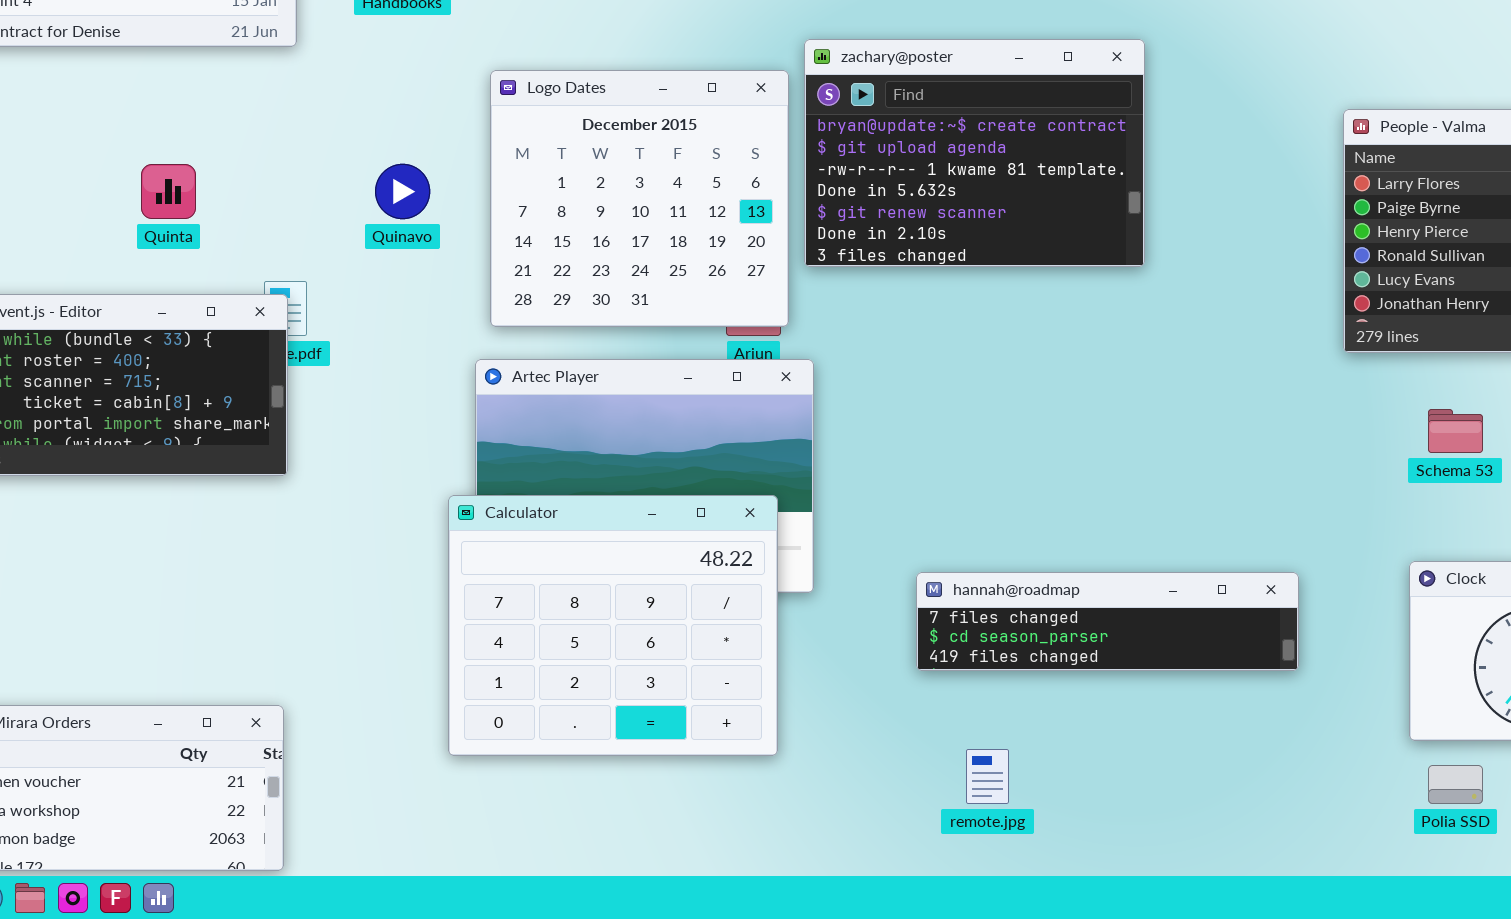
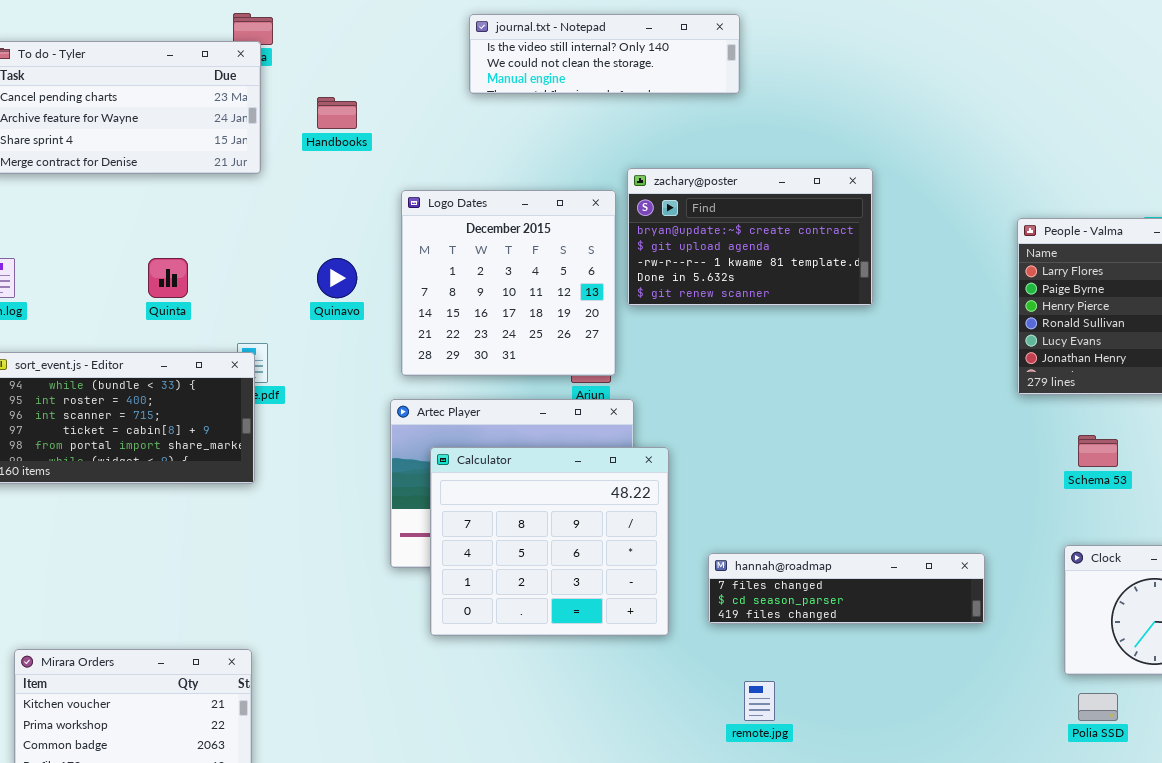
zachary@poster: [804,39,1145,267] -> [627,168,873,306], resized
Calculator: [448,495,778,756] -> [430,447,669,636], moved

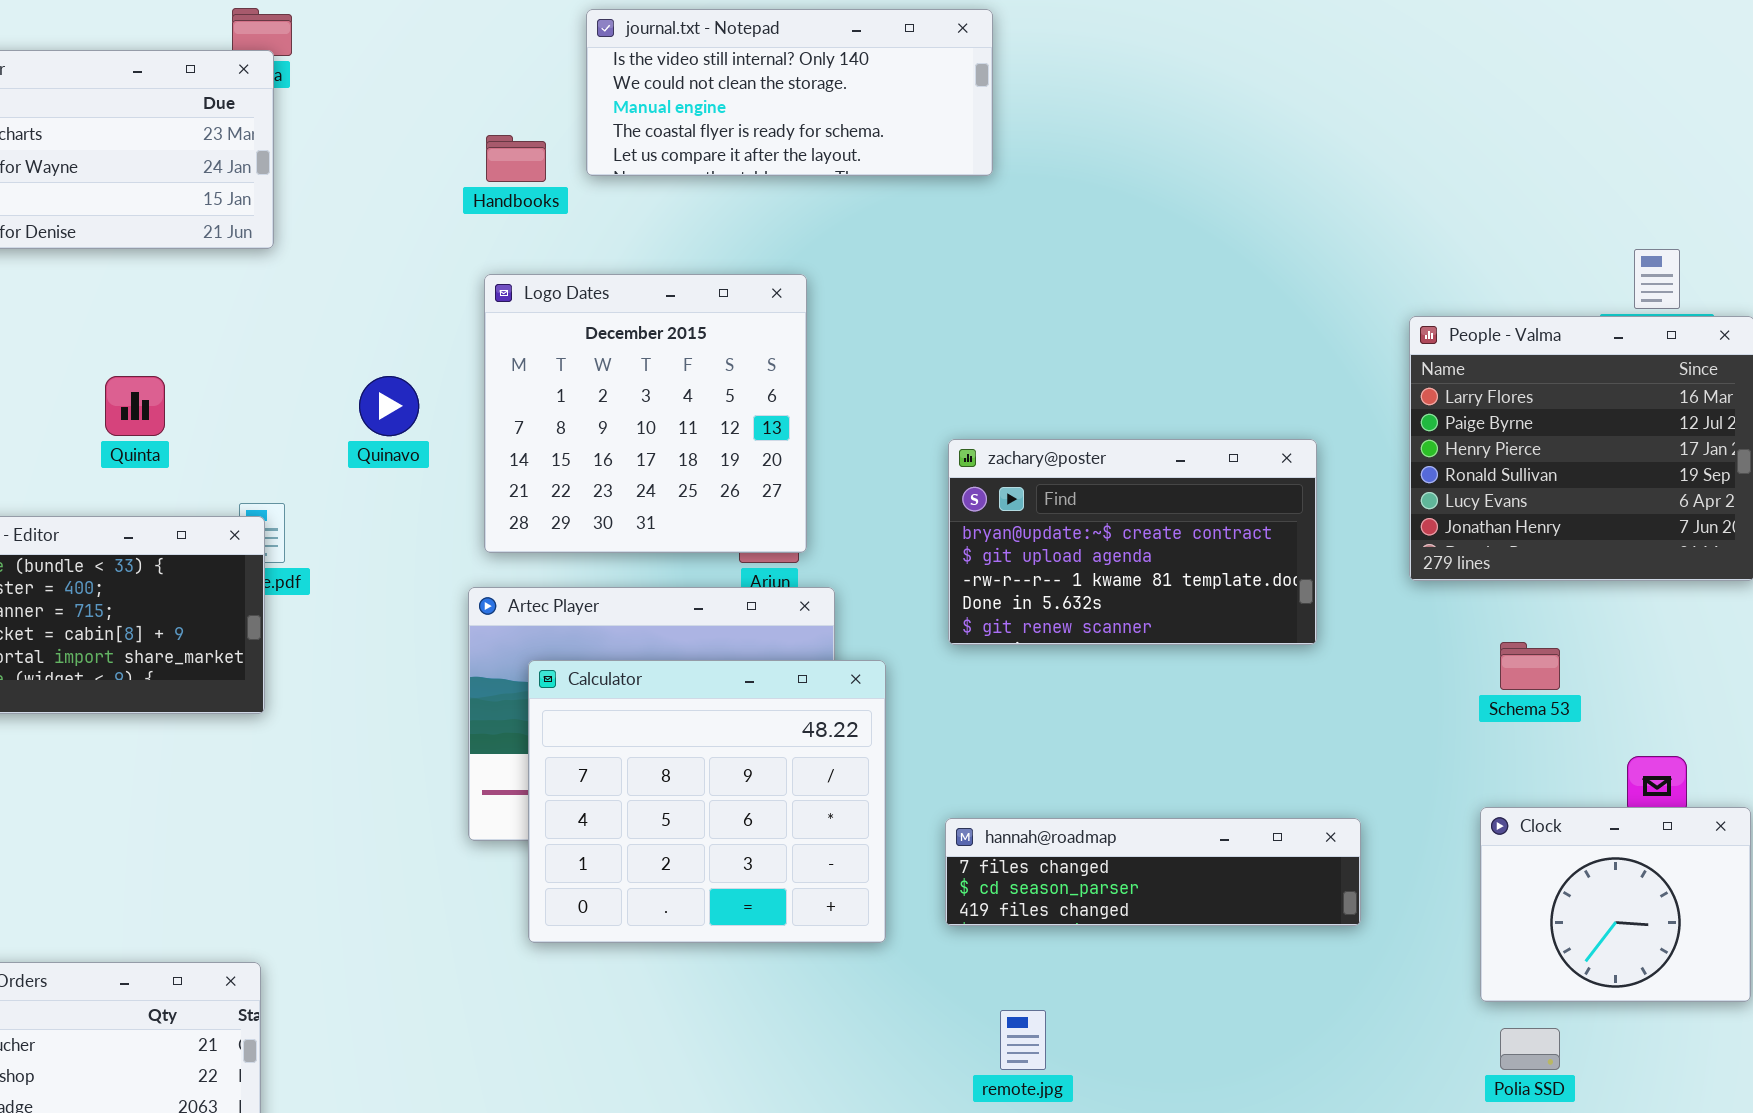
journal.txt - Notepad: [469,14,740,94] -> [586,9,993,176], resized
Handbooks: [317,97,357,129] -> [486,135,546,182], moved
zachary@poster: [627,168,873,306] -> [948,439,1317,645], moved

